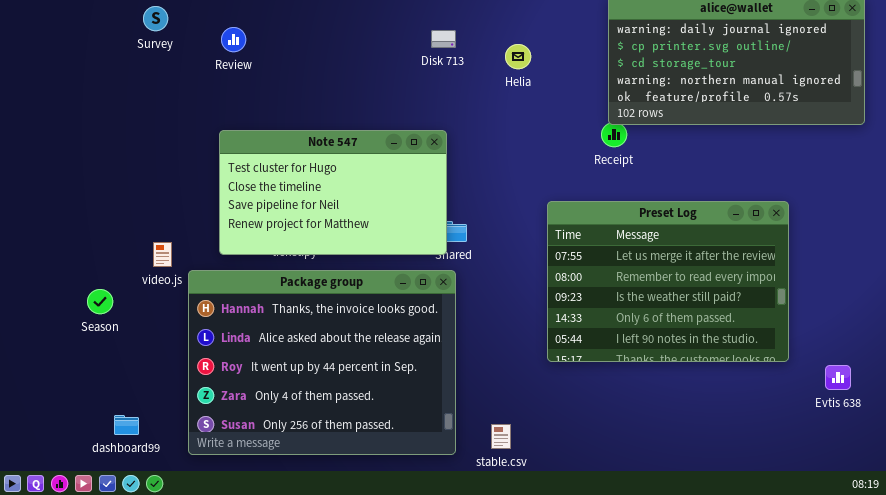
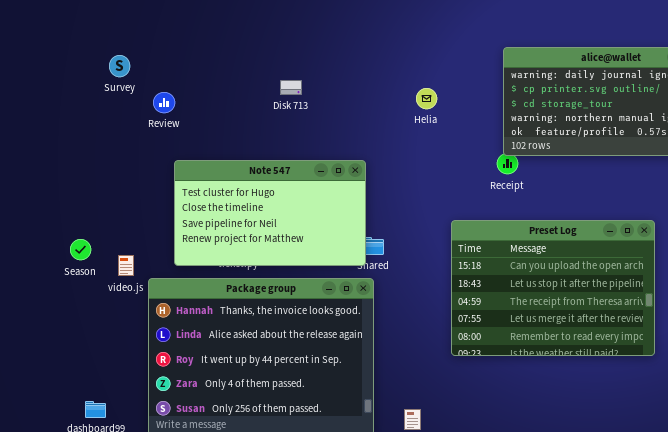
Review: [221,27,246,52] -> [153,92,175,113], moved
Disk 713: [431,30,456,48] -> [280,80,302,95], moved
Preset Log: [547,201,789,362] -> [451,220,655,356], scrolled up 3 rows
Season: [87,289,113,314] -> [70,239,91,260], moved

